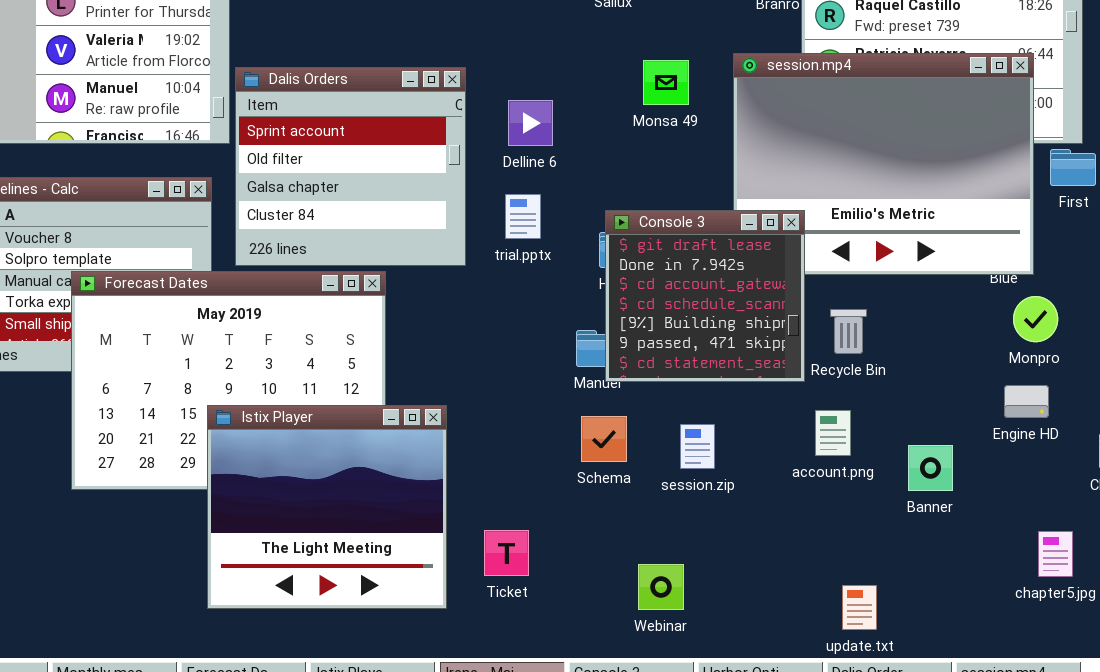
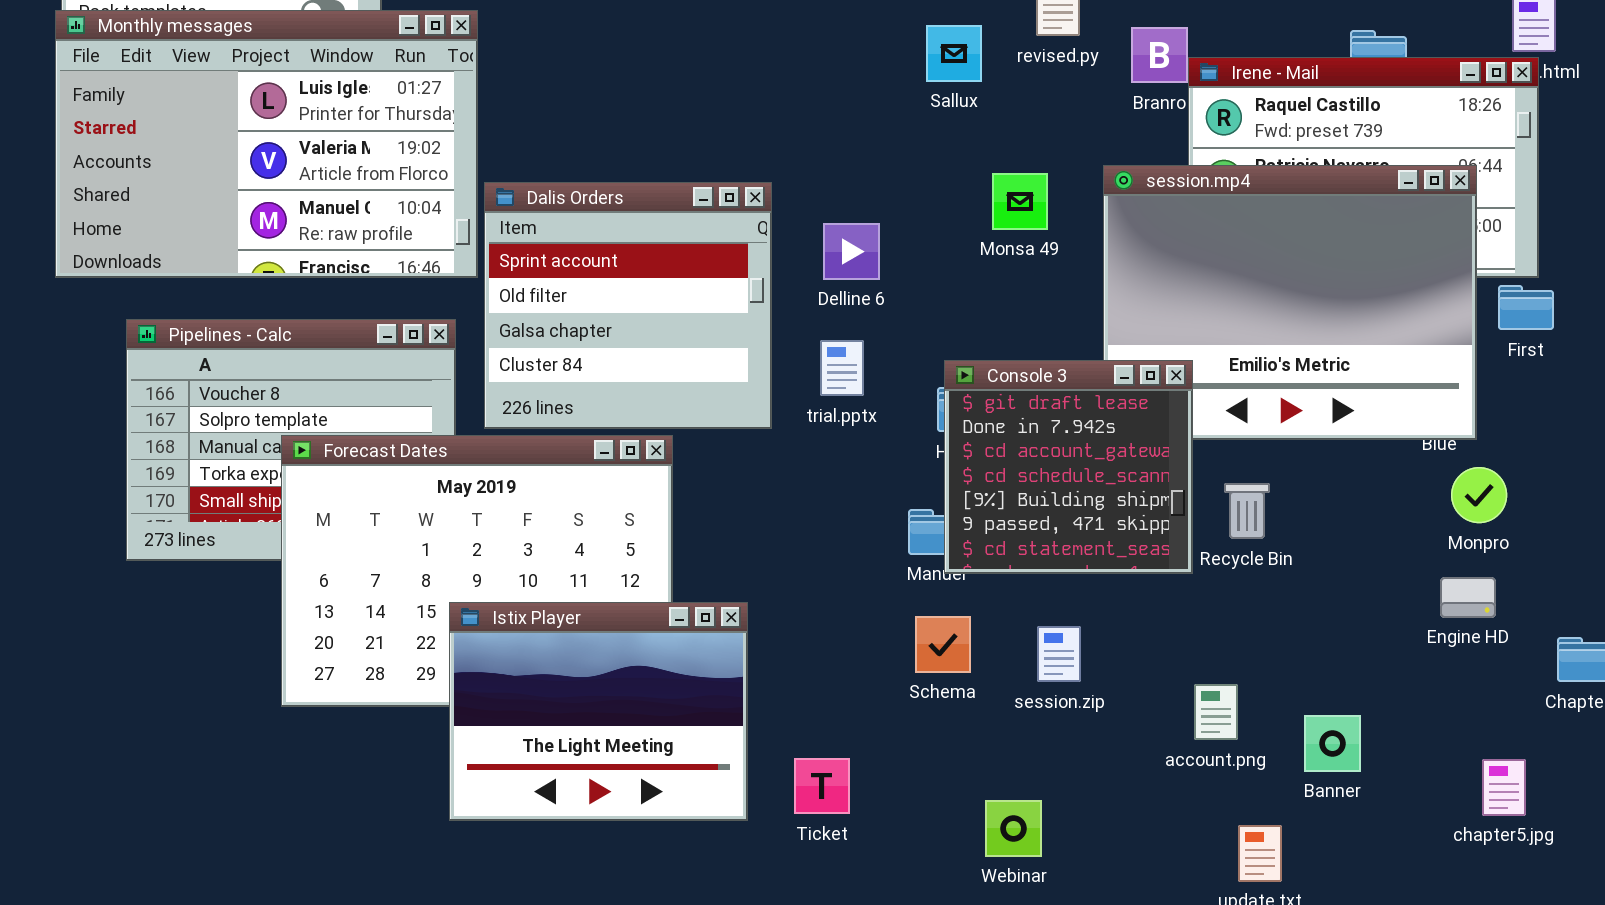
Istix Player: [207,405,447,609] -> [449,602,748,821], resized
account.png: [815,410,851,456] -> [1194,684,1238,740], moved
Banner: [908,445,953,491] -> [1304,715,1361,772], moved

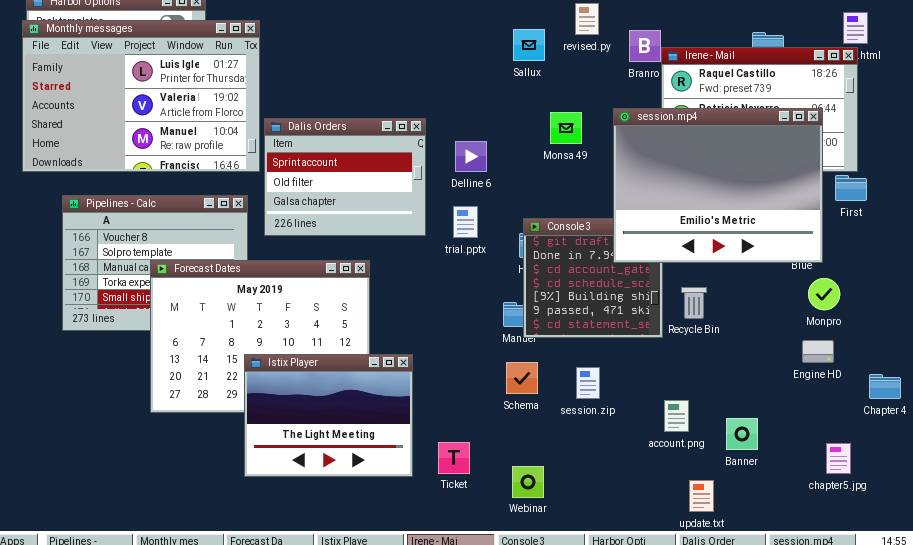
session.mp4: [1103,165,1477,440] -> [613,108,823,263], raised
Dalis Orders: [484,182,772,429] -> [264,118,426,236], resized
Webinar: [985,800,1042,857] -> [512,466,544,498], moved

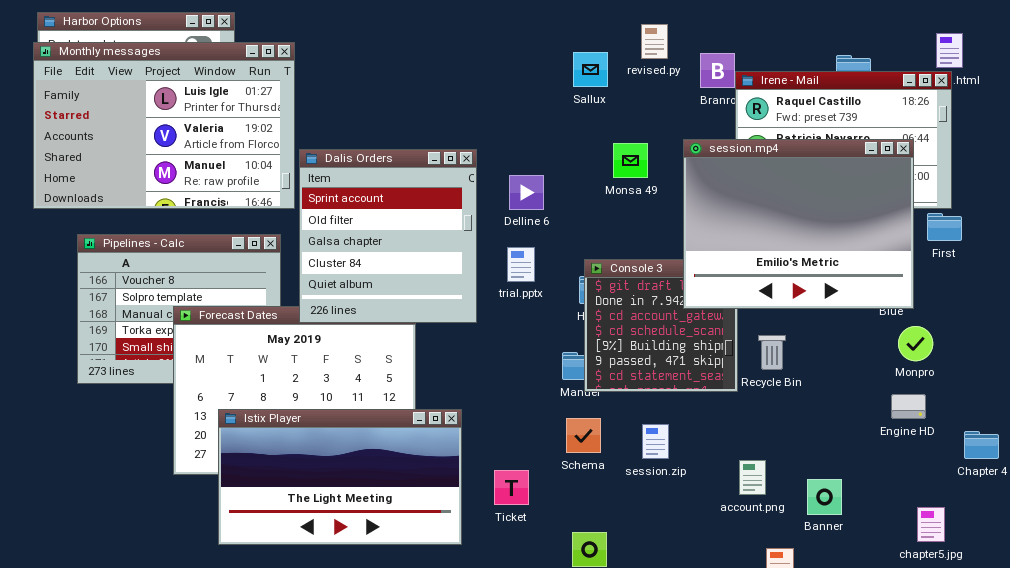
Dalis Orders: [264,118,426,236] -> [299,149,477,323], resized
Istix Player: [244,354,413,477] -> [218,409,462,545], resized
Ticket: [438,442,470,474] -> [494,470,529,505], moved

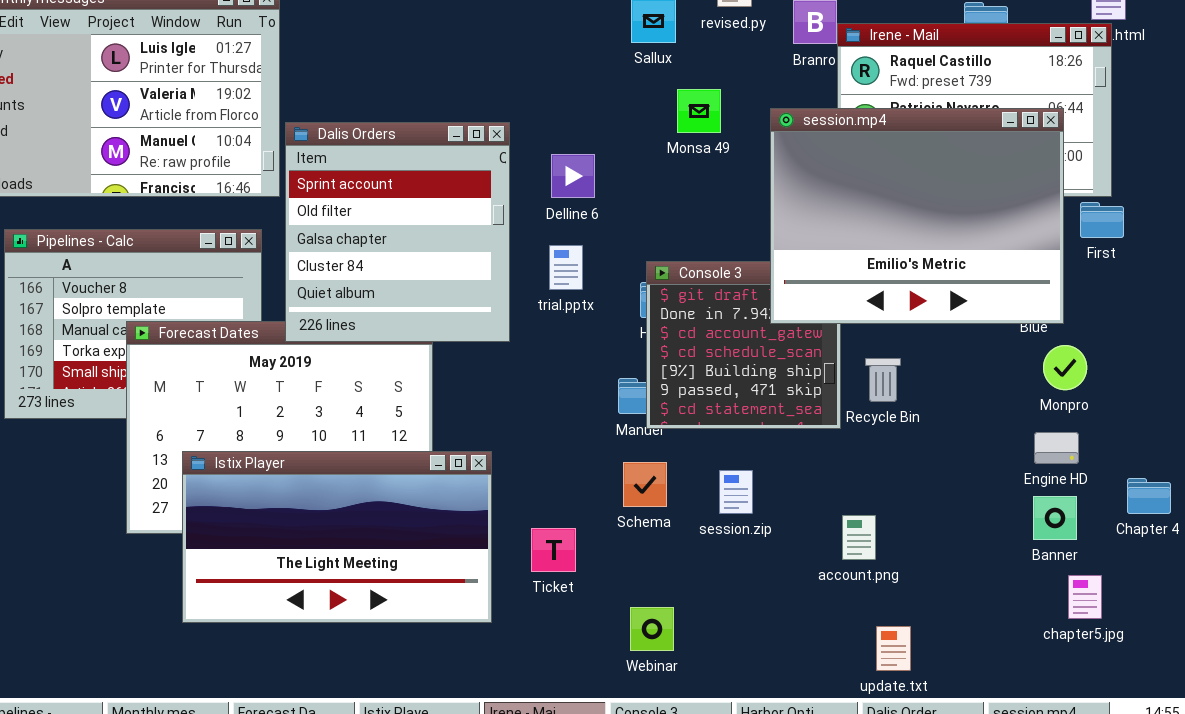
Monsa 49: [613,143,648,178] -> [677,89,721,133], moved
Banner: [807,479,842,515] -> [1033,496,1077,540], moved

